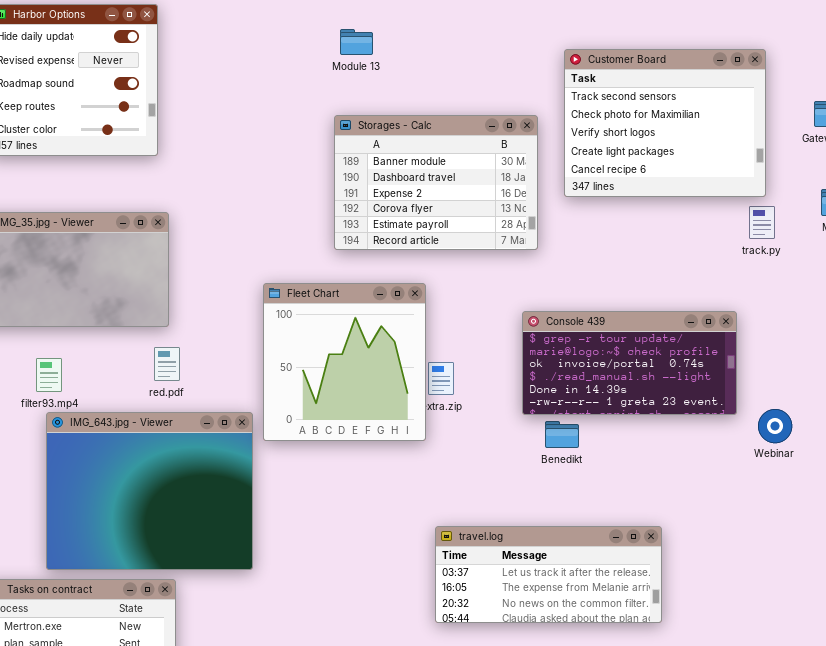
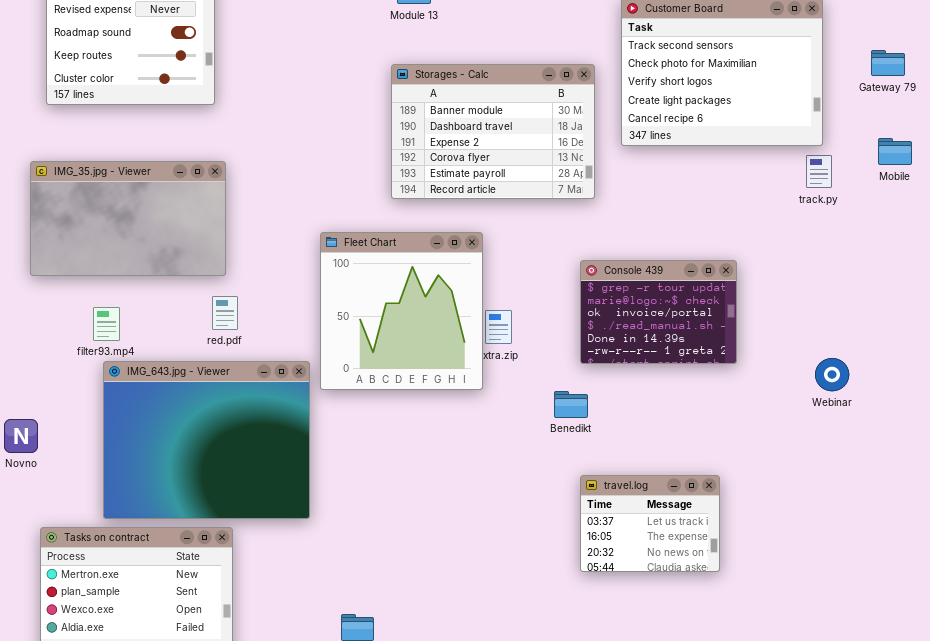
Console 439: [522,311,737,415] -> [580,260,737,364], resized
Benedikt: [545,421,579,448] -> [554,391,588,418], moved
travel.log: [435,526,662,623] -> [580,475,720,572], resized

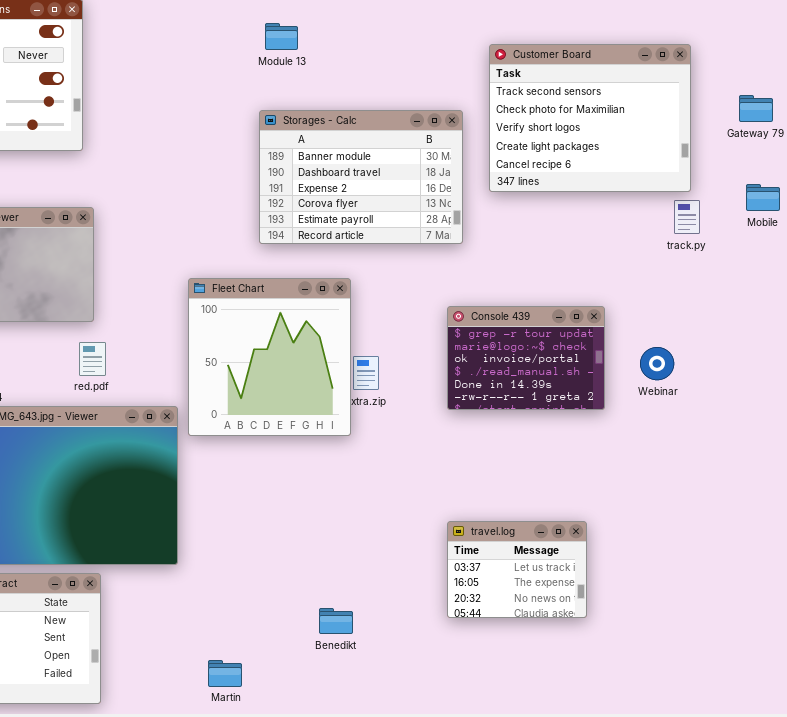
Webinar: [815,358,849,391] -> [640,347,674,380], moved
Benedikt: [554,391,588,418] -> [319,608,353,634], moved

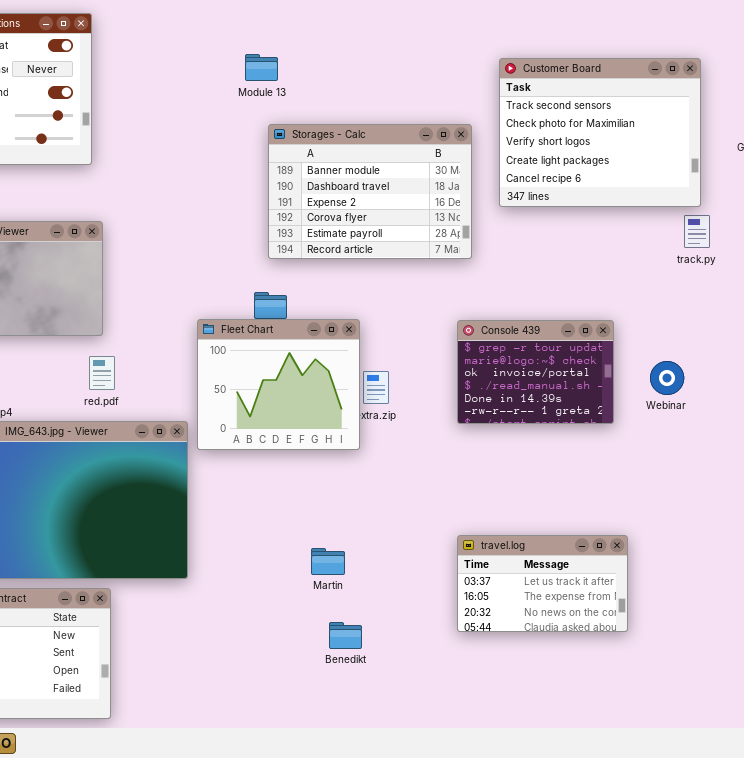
Module 13: [265,23,298,50] -> [245,54,278,81], moved
Fleet Chart: [188,278,351,436] -> [197,319,360,450], resized
travel.log: [447,521,587,618] -> [457,535,628,632], resized
Martin: [208,660,242,687] -> [311,548,345,575], moved

